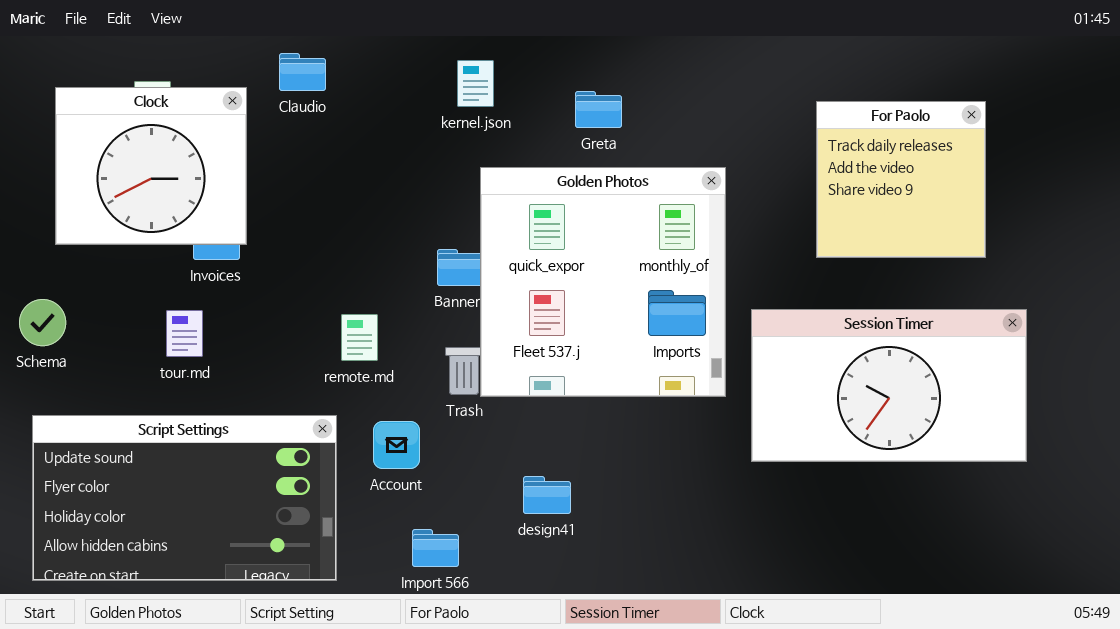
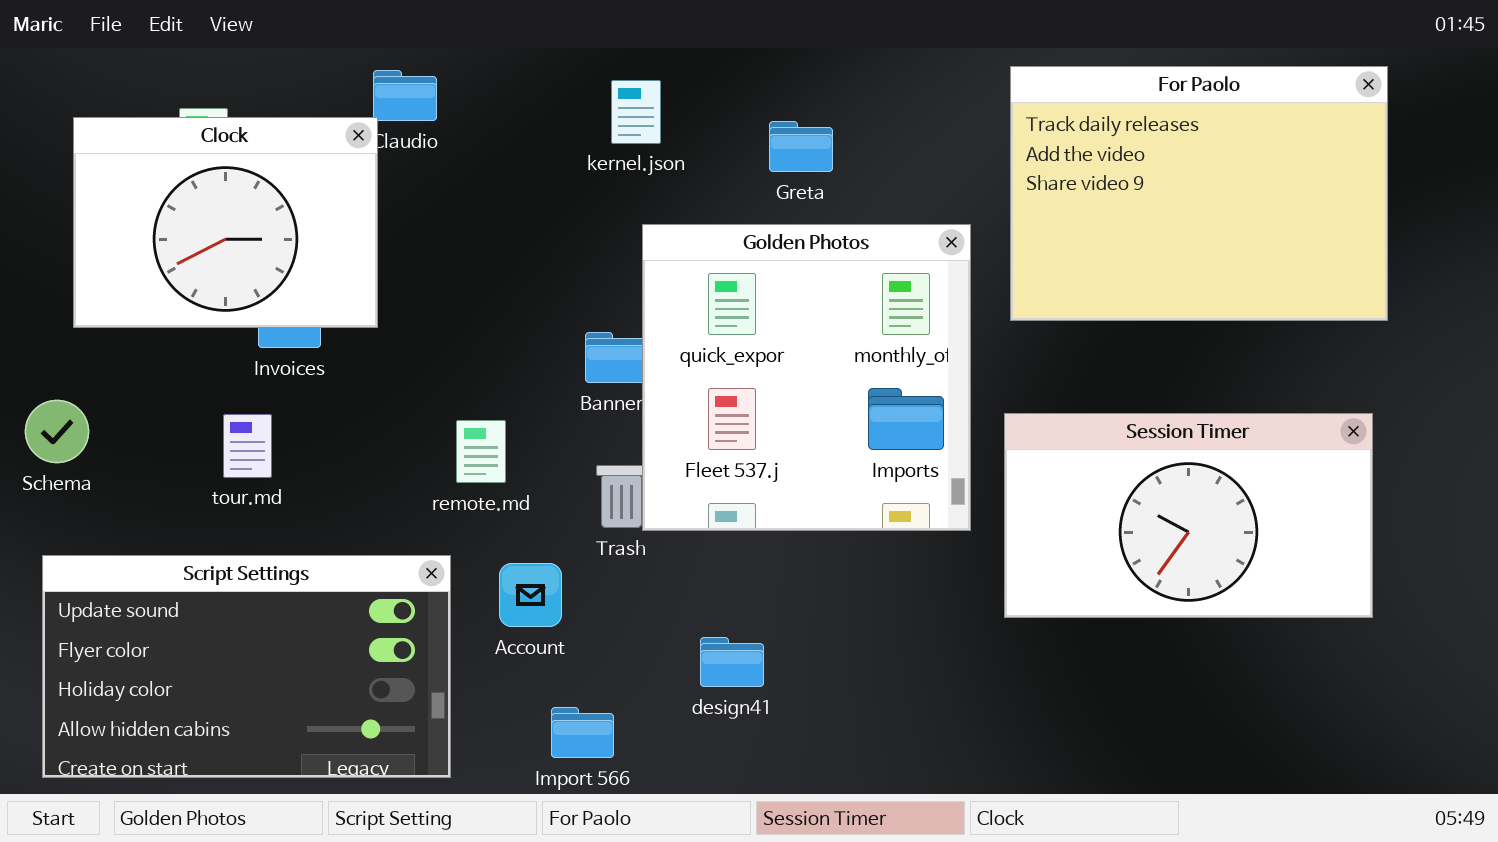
Clock: [55,87,247,245] -> [73,117,378,328], resized
For Paolo: [816,101,986,258] -> [1010,66,1388,321], moved, resized

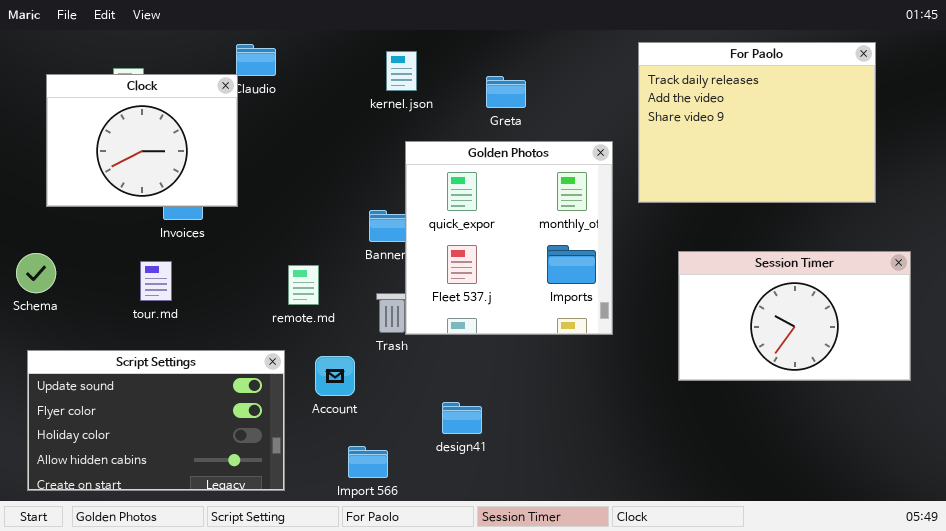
Session Timer: [1004,413,1373,618] -> [678,251,911,381], moved

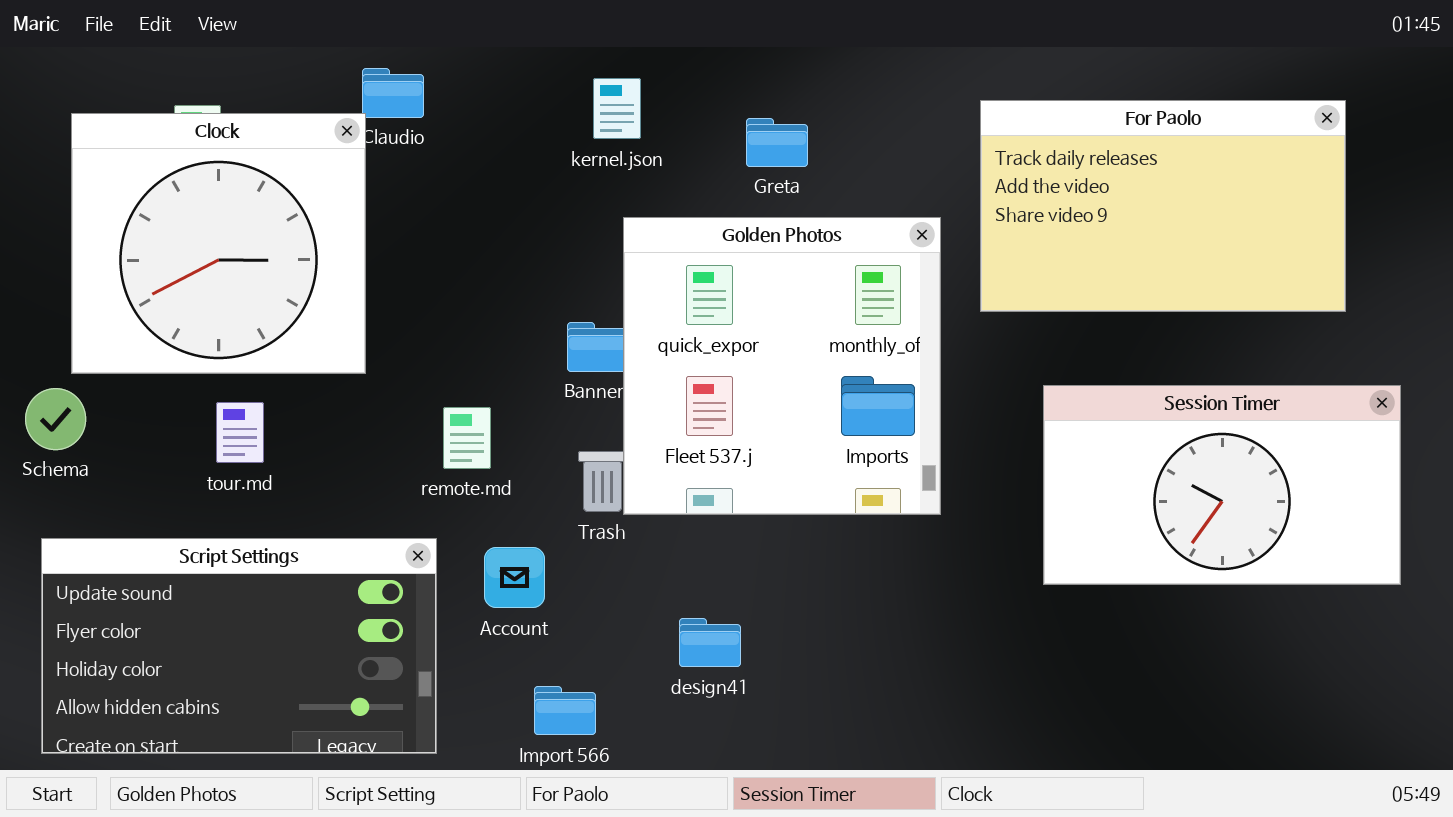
For Paolo: [638,42,876,203] -> [980,100,1346,312], resized
Clock: [46,74,238,207] -> [71,113,366,374], resized

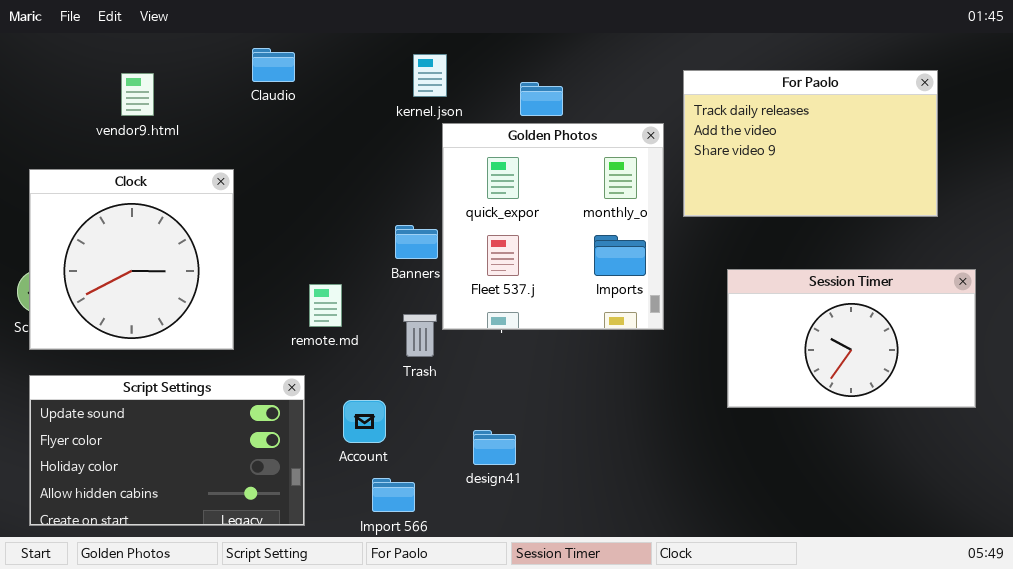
Clock: [71,113,366,374] -> [29,169,234,350], moved
Golden Photos: [623,217,941,515] -> [442,123,664,330], moved
Account: [484,547,545,608] -> [343,400,386,443], moved

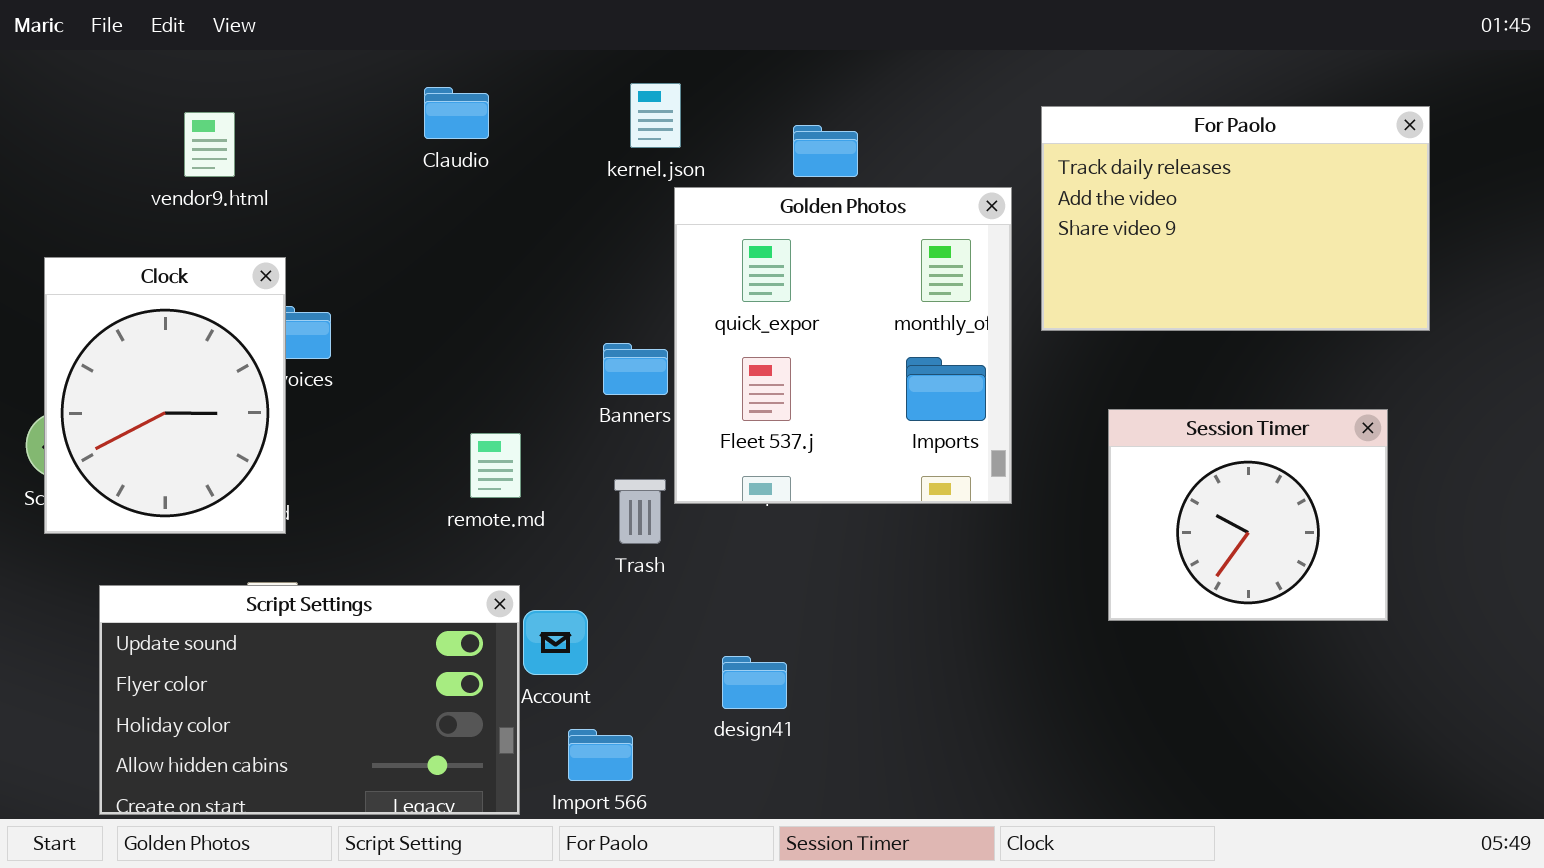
Claudio: [252,48,295,82] -> [424,87,489,139], moved
Clock: [29,169,234,350] -> [44,257,286,534], resized
Session Timer: [727,269,976,408] -> [1108,409,1388,621], resized
Script Settings: [29,375,305,526] -> [99,585,520,815], moved

